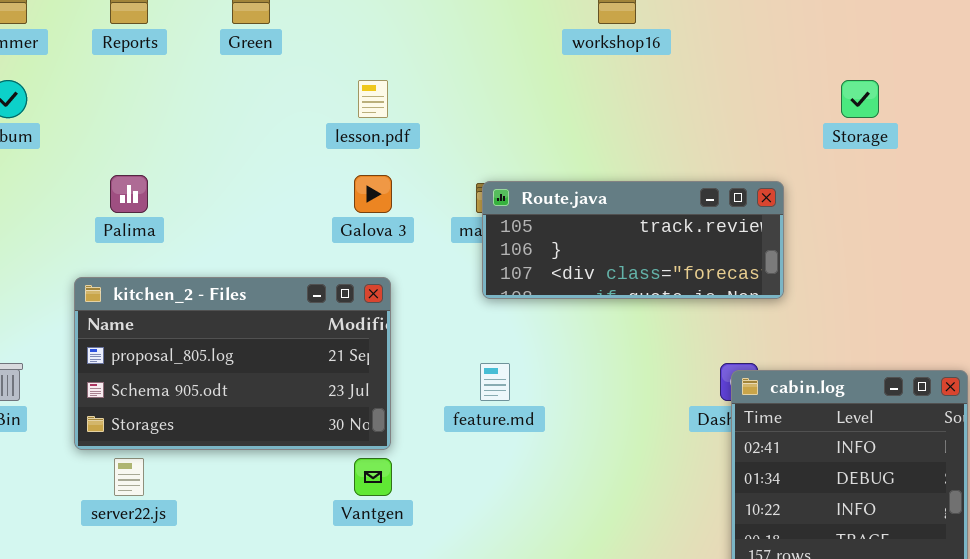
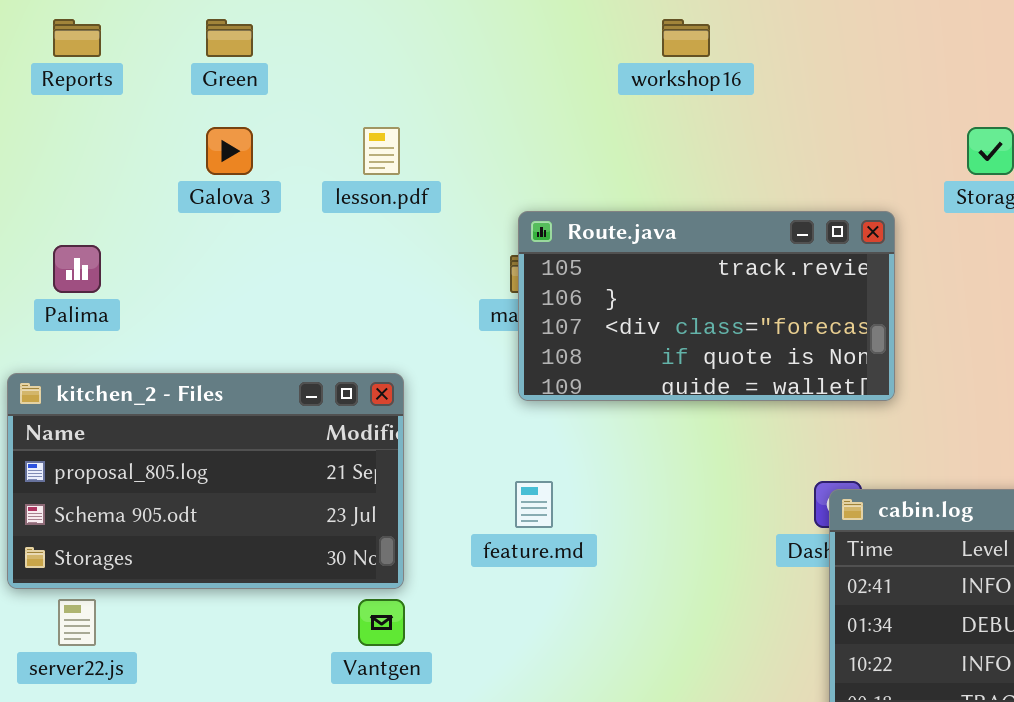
Galova 3: [354,175,392,213] -> [206,127,253,175], moved
Route.java: [482,181,784,299] -> [518,211,895,401], resized

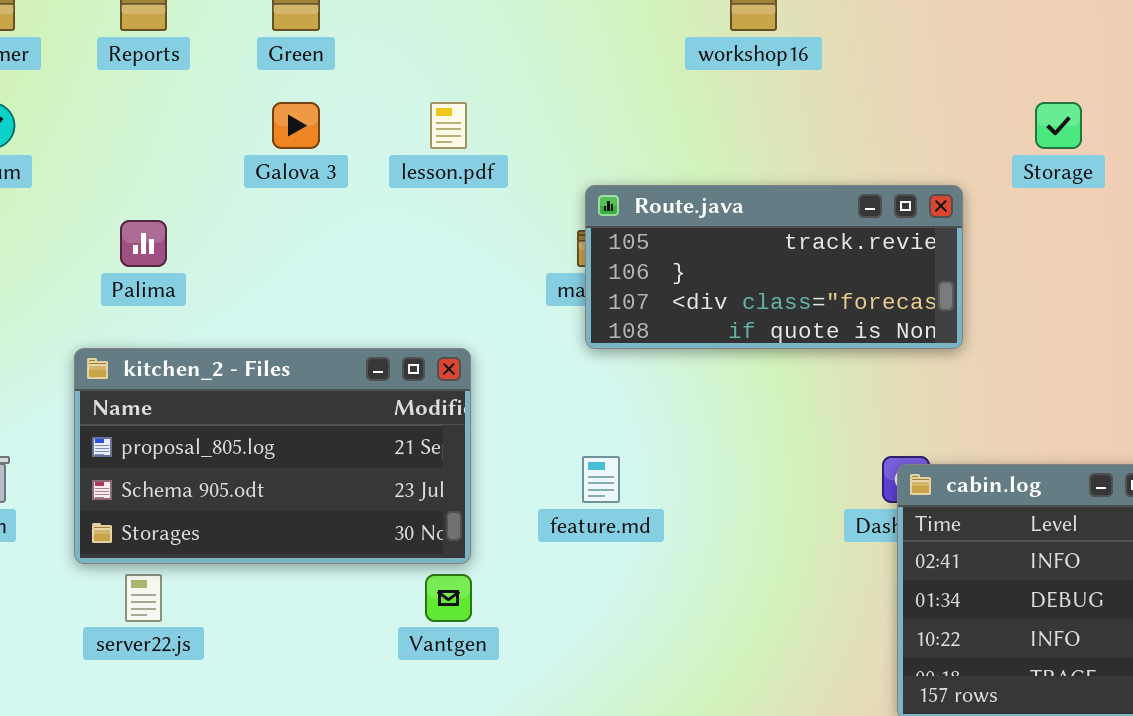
Route.java: [518,211,895,401] -> [585,185,963,349], resized

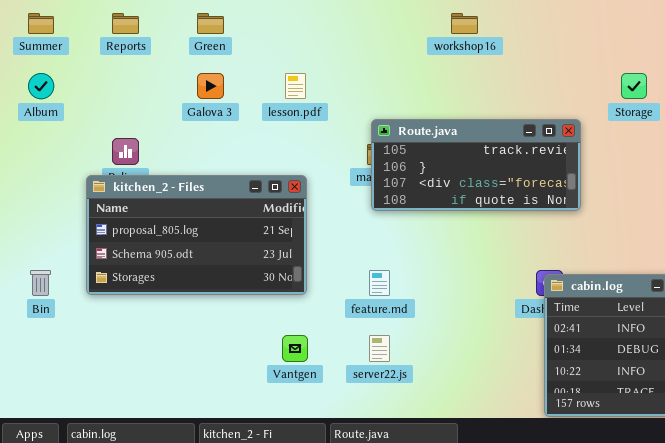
kitchen_2 - Files: [74,348,471,564] -> [86,175,307,295], moved
server22.js: [125,574,162,622] -> [369,335,390,362], moved

